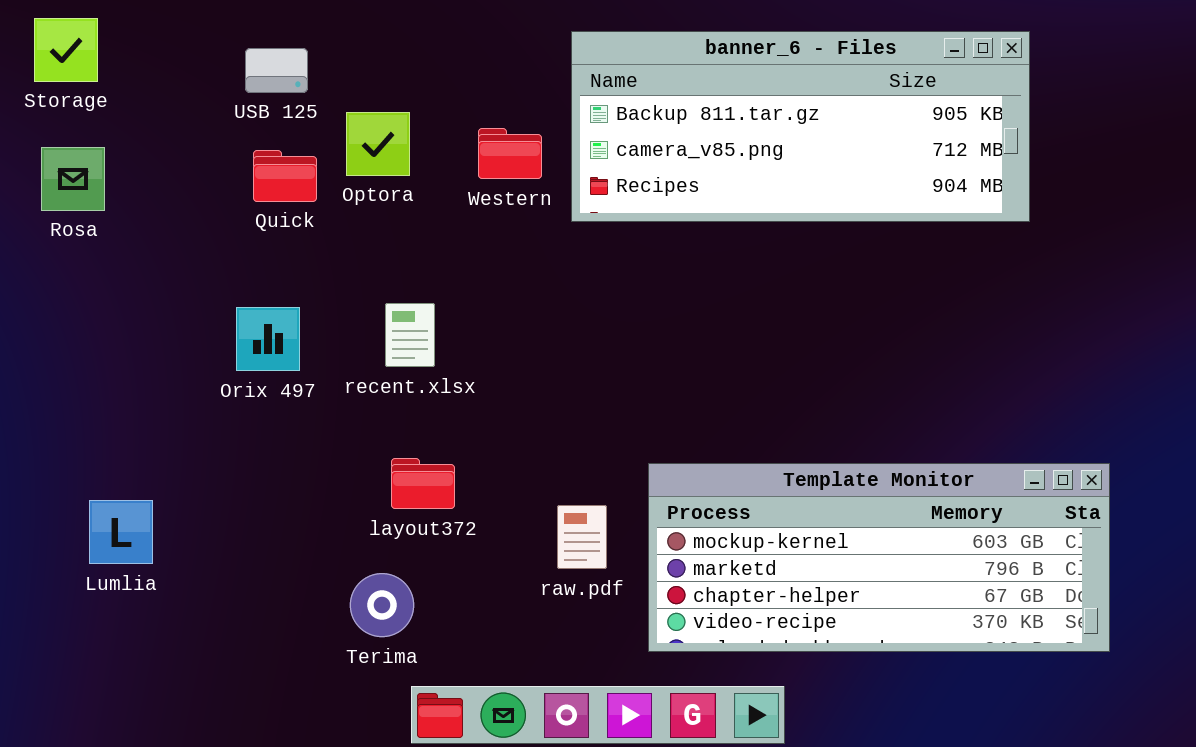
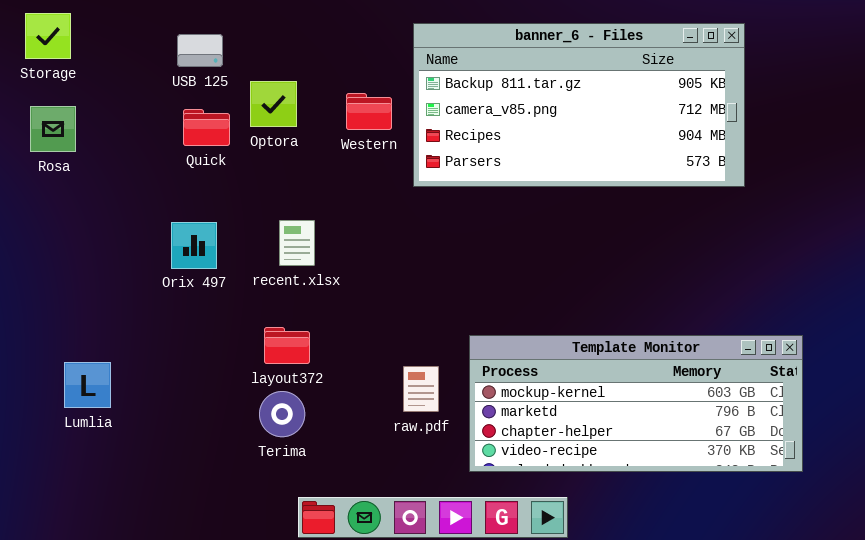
banner_6 - Files: [571,31,1030,222] -> [413,23,745,187], resized
layout372: [391,458,455,509] -> [264,327,310,364], moved
Terima: [350,573,414,637] -> [259,391,305,437], moved

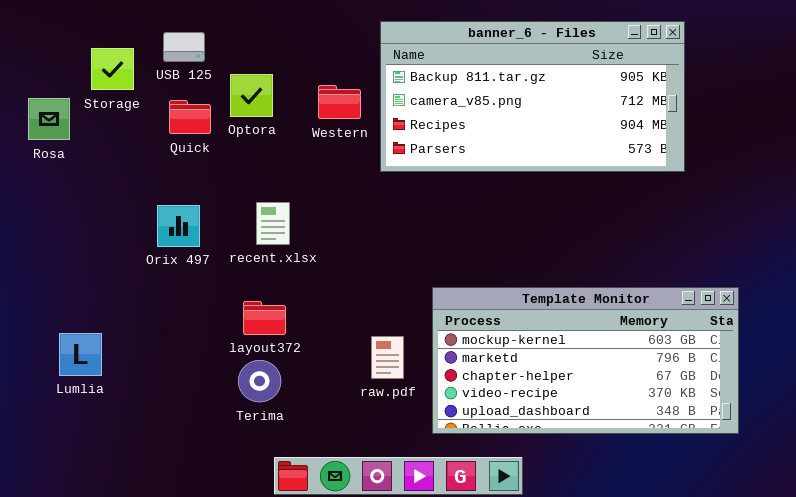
Storage: [25,13,71,59] -> [91,48,134,90], moved
Template Monitor: [469,335,803,472] -> [432,287,739,434], resized

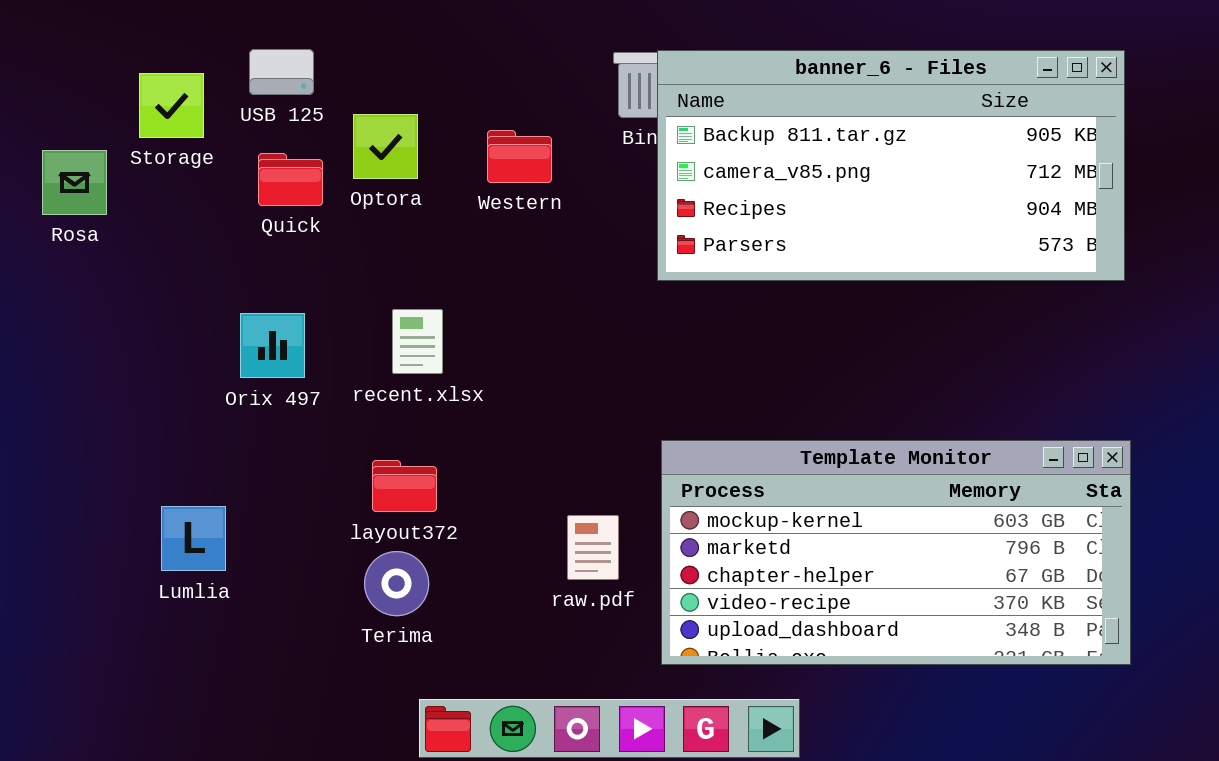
banner_6 - Files: [380,21,685,172] -> [657,50,1125,281], moved
Lumlia: [59,333,102,376] -> [161,506,226,571], moved

